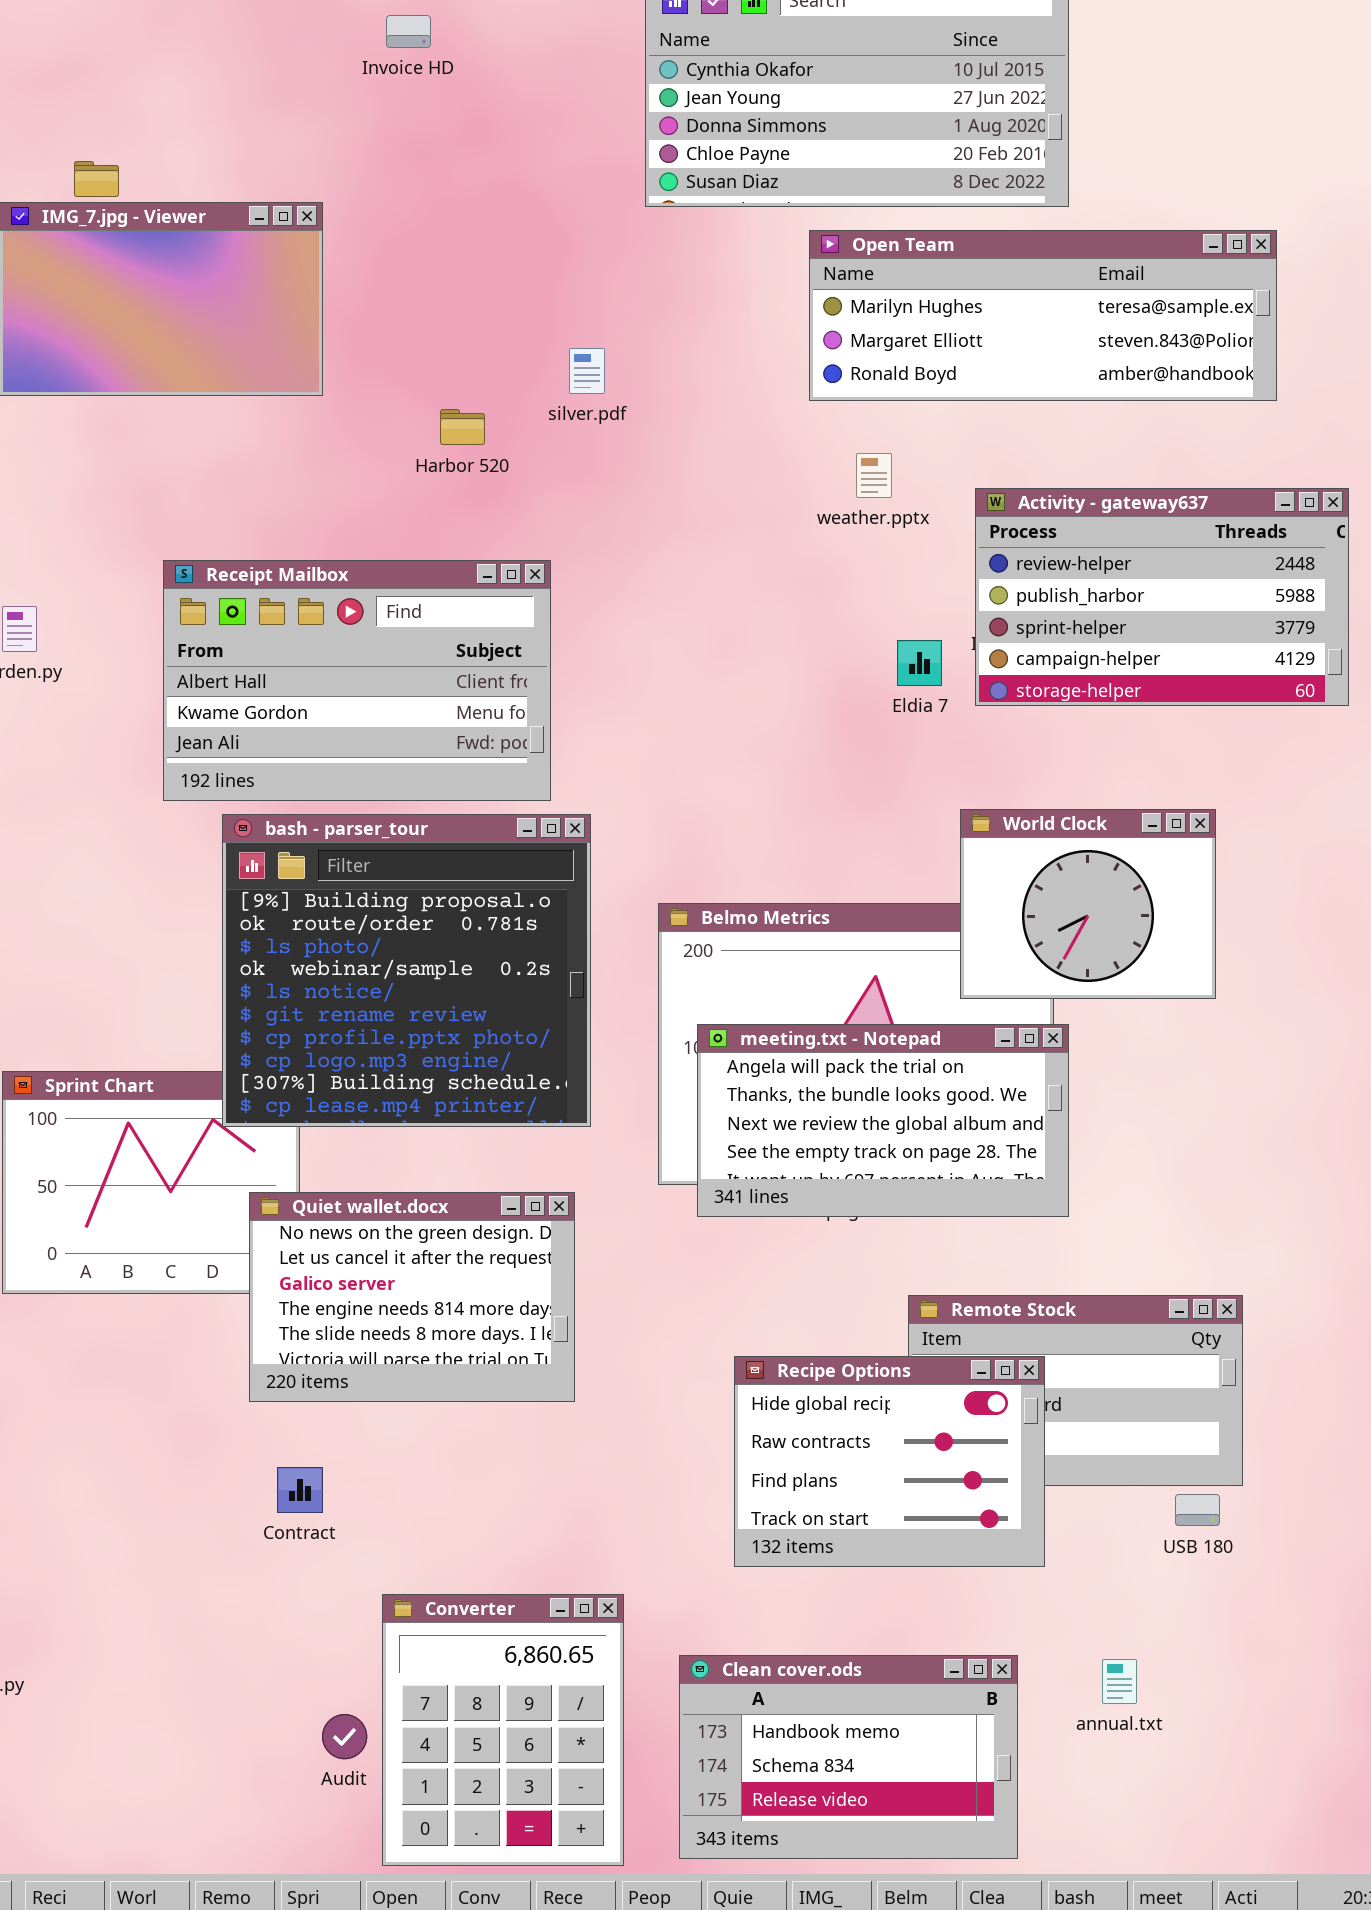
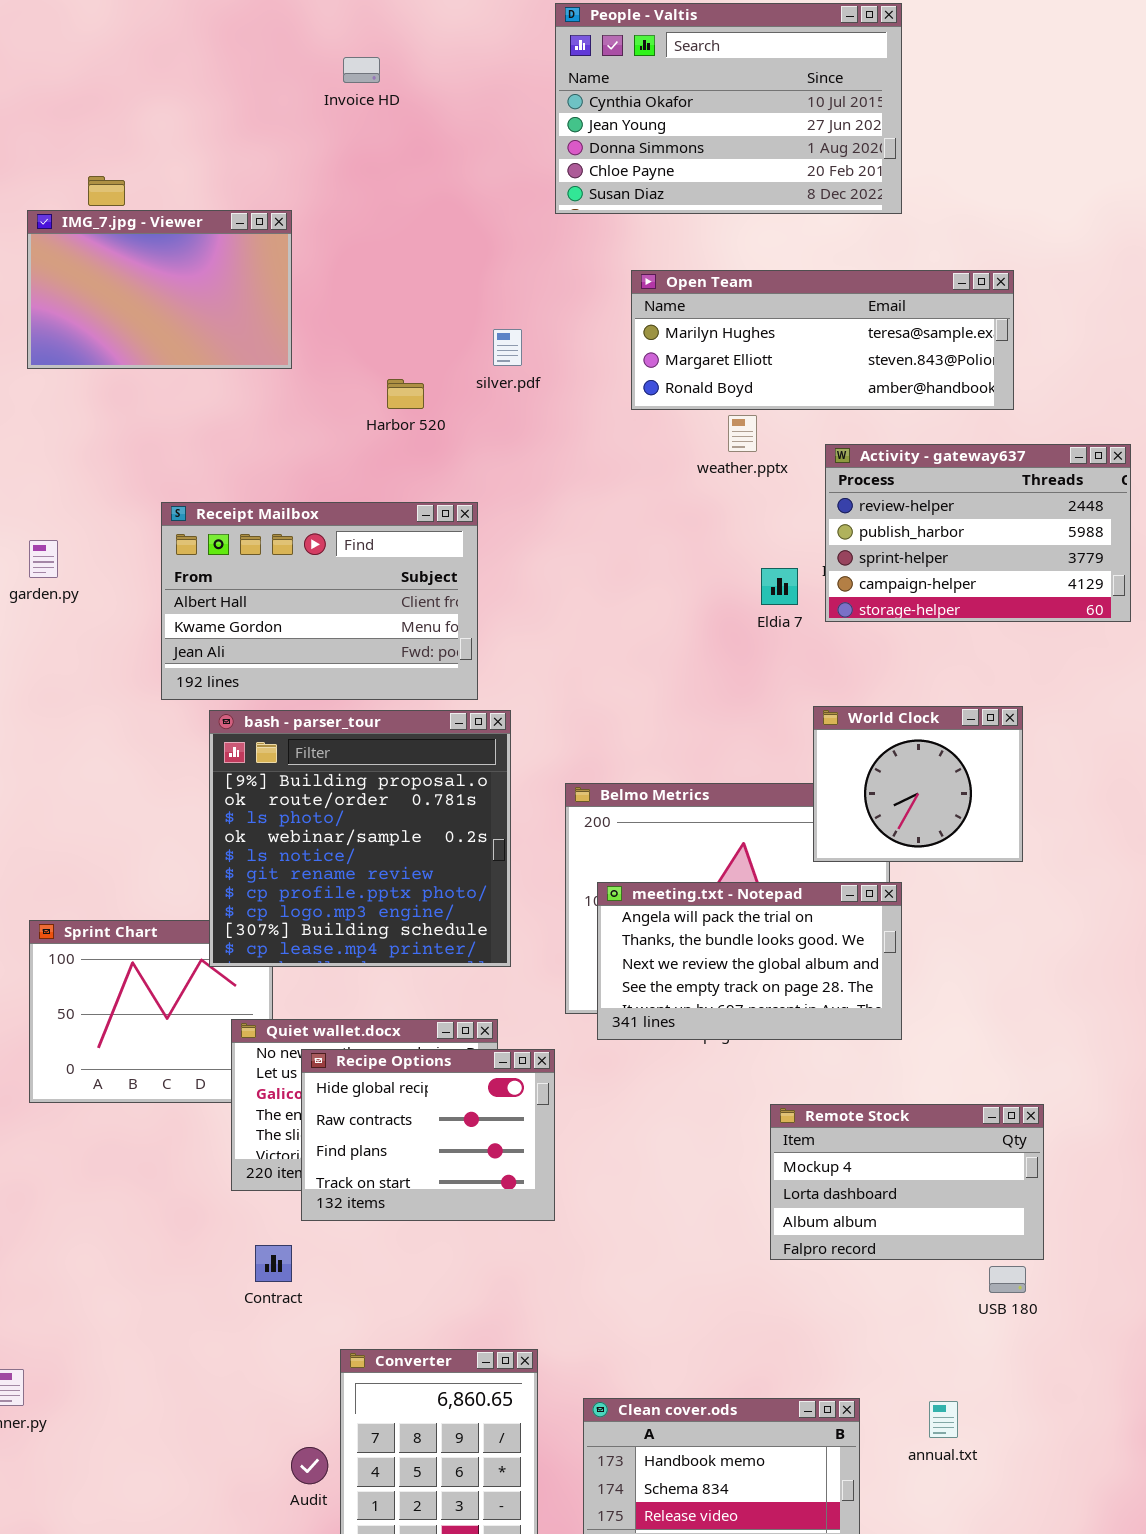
Open Team: [809,230,1277,401] -> [631,270,1014,410], moved
Recipe Options: [734,1356,1045,1567] -> [301,1049,555,1221], moved

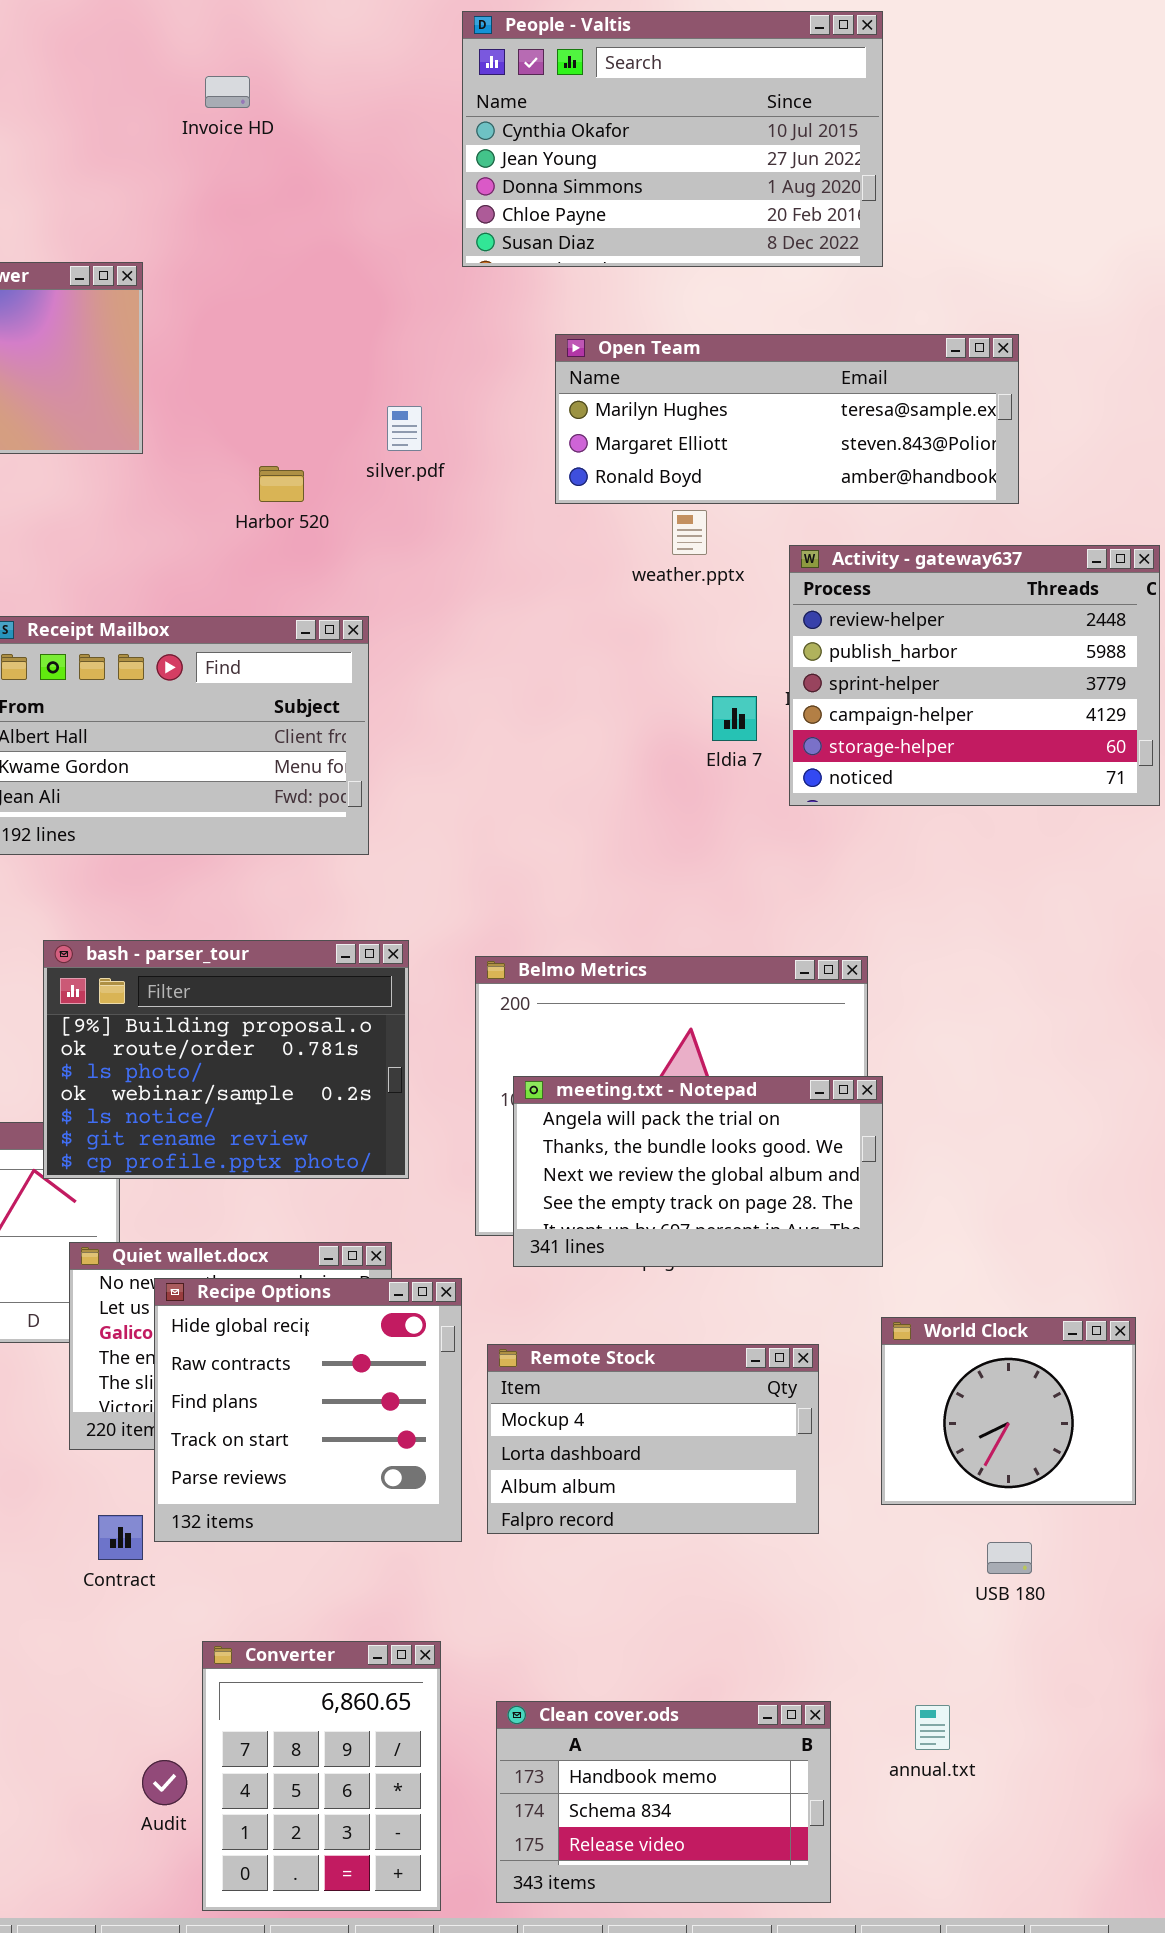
Activity - gateway637: [825,444,1131,622] -> [789,545,1160,806], resized
World Clock: [813,706,1023,862] -> [881,1317,1136,1505], moved
bash - parser_tour: [209,710,511,967] -> [43,940,409,1179], resized
Recipe Options: [301,1049,555,1221] -> [154,1278,462,1542], resized
Remote Stock: [770,1104,1044,1260] -> [487,1344,819,1534], moved

